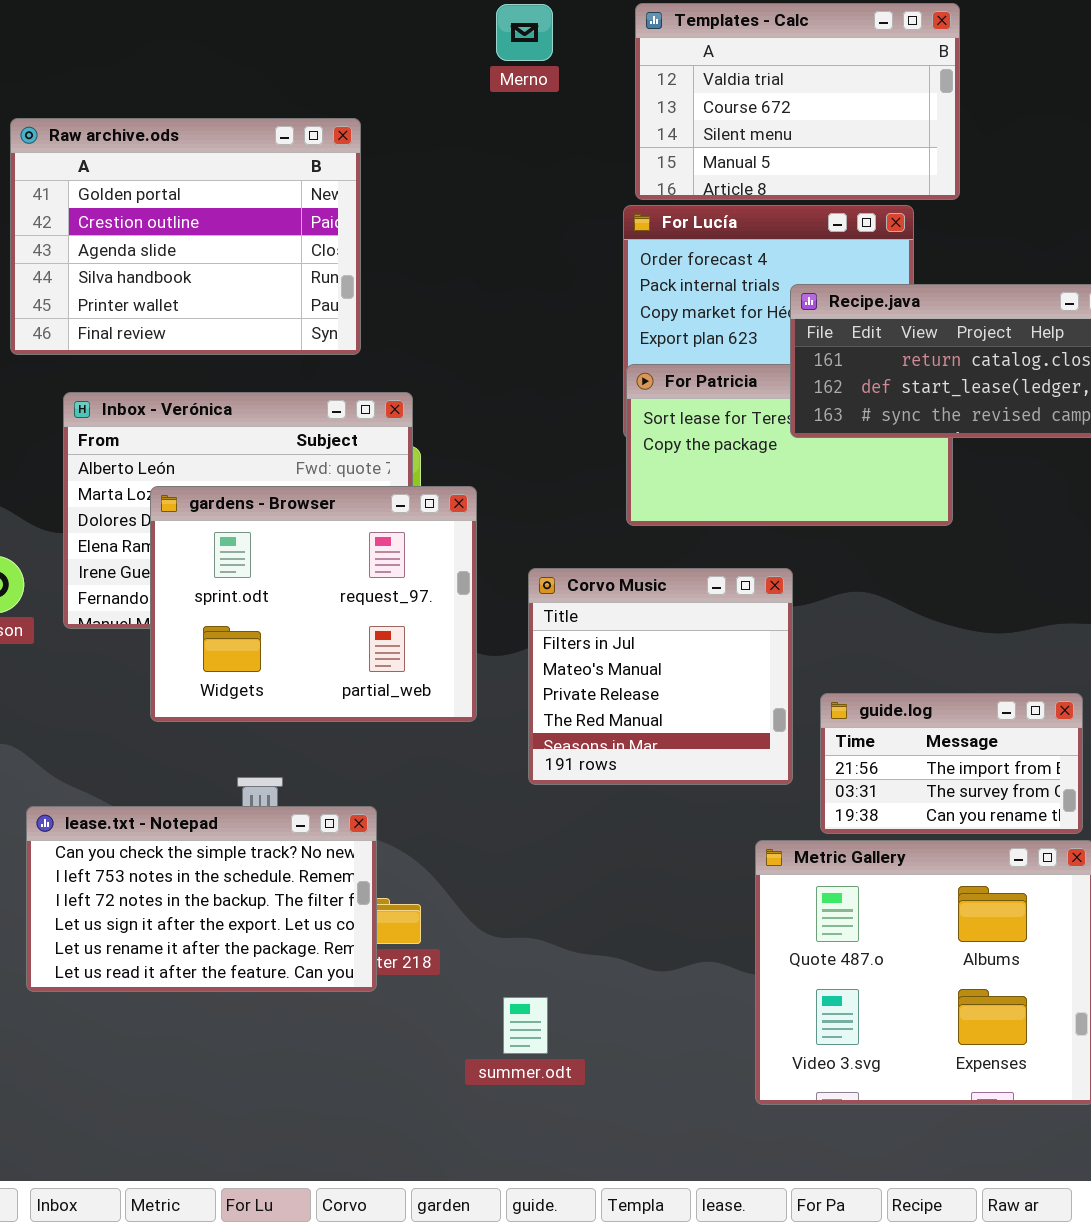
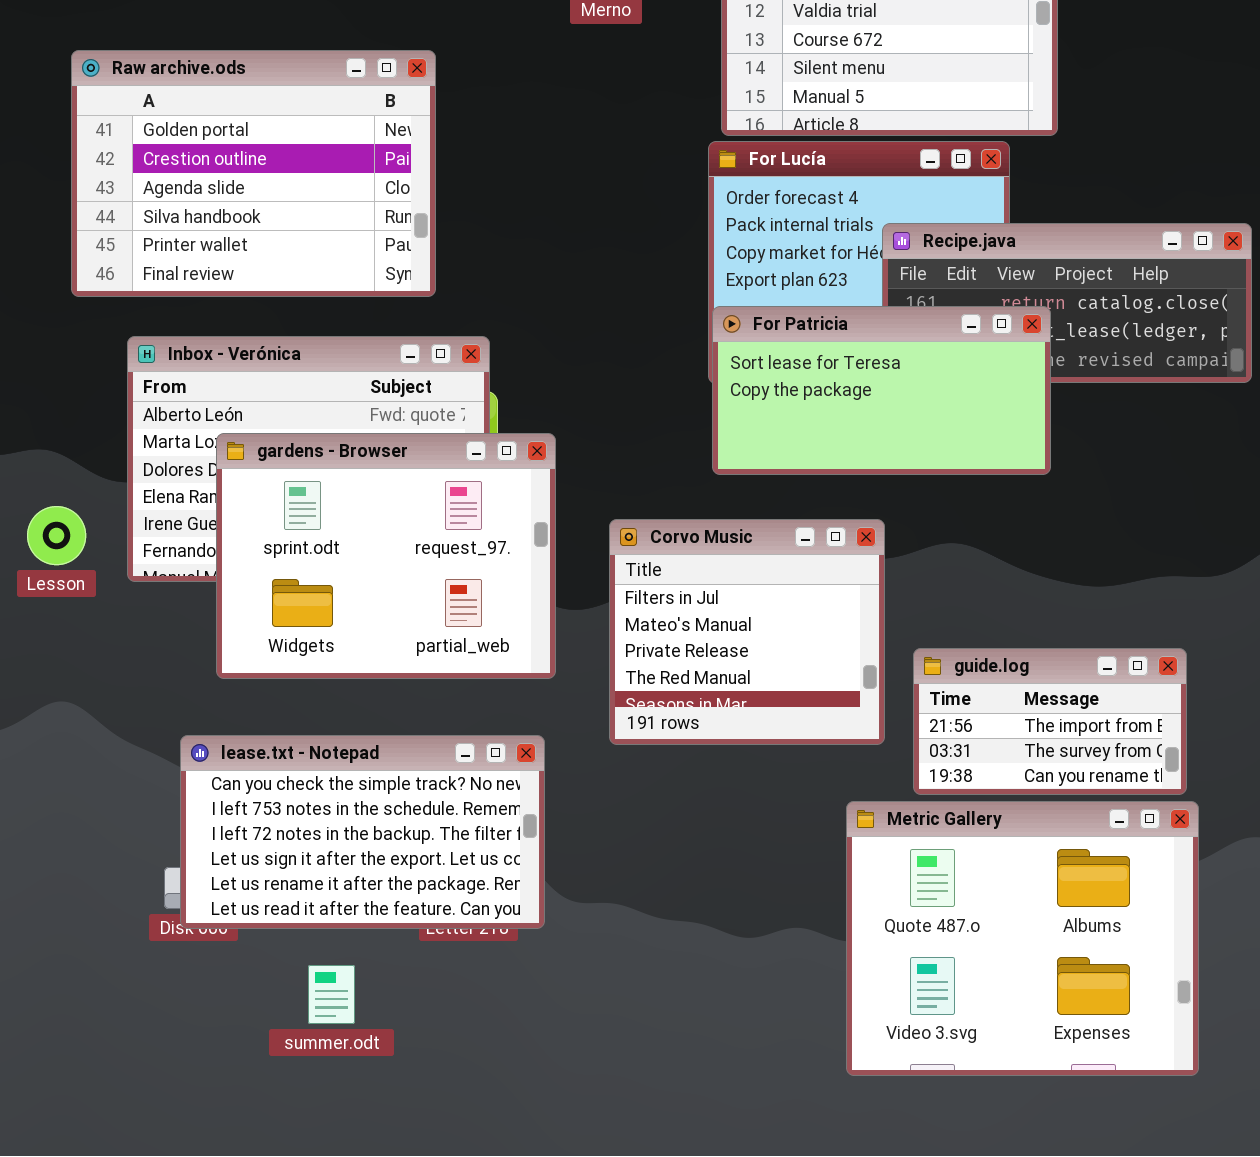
For Patricia: [626,364,953,526] -> [712,306,1051,475], raised
lease.txt - Notepad: [26,806,377,992] -> [180,735,545,929], moved
summer.odt: [503,997,548,1054] -> [308,965,355,1024], moved

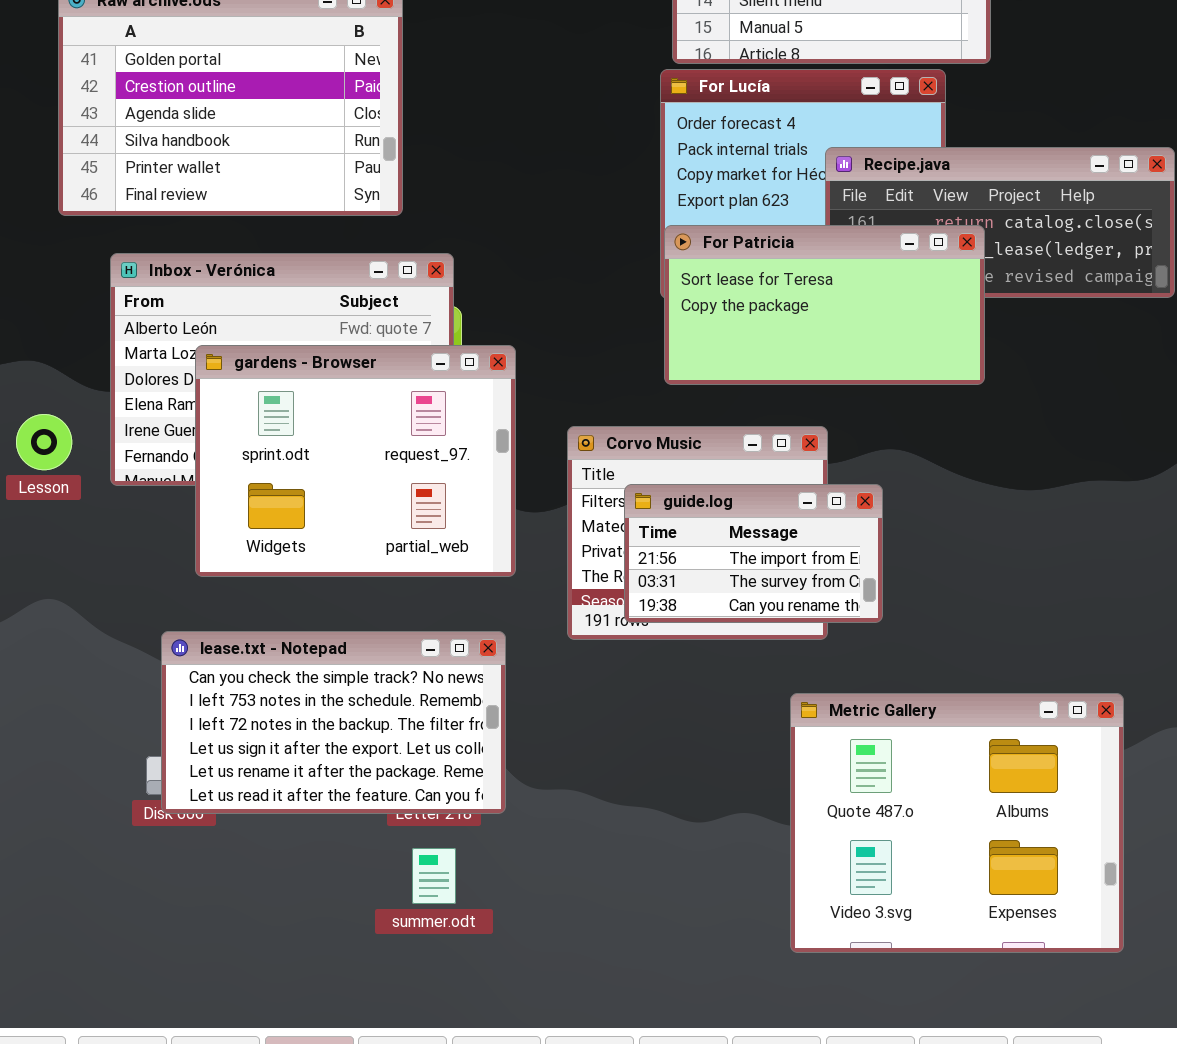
guide.log: [913,648,1187,795] -> [624,484,883,623], moved
summer.odt: [308,965,355,1024] -> [412,848,456,904], moved

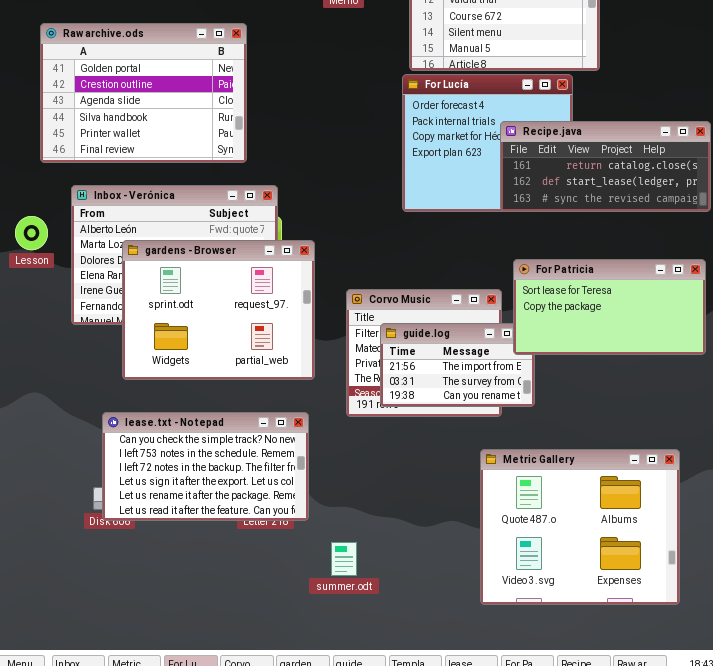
For Patricia: [664,225,985,385] -> [513,259,706,355], moved
Lesson: [16,414,72,470] -> [15,216,48,250], moved
summer.odt: [412,848,456,904] -> [331,542,357,576], moved

